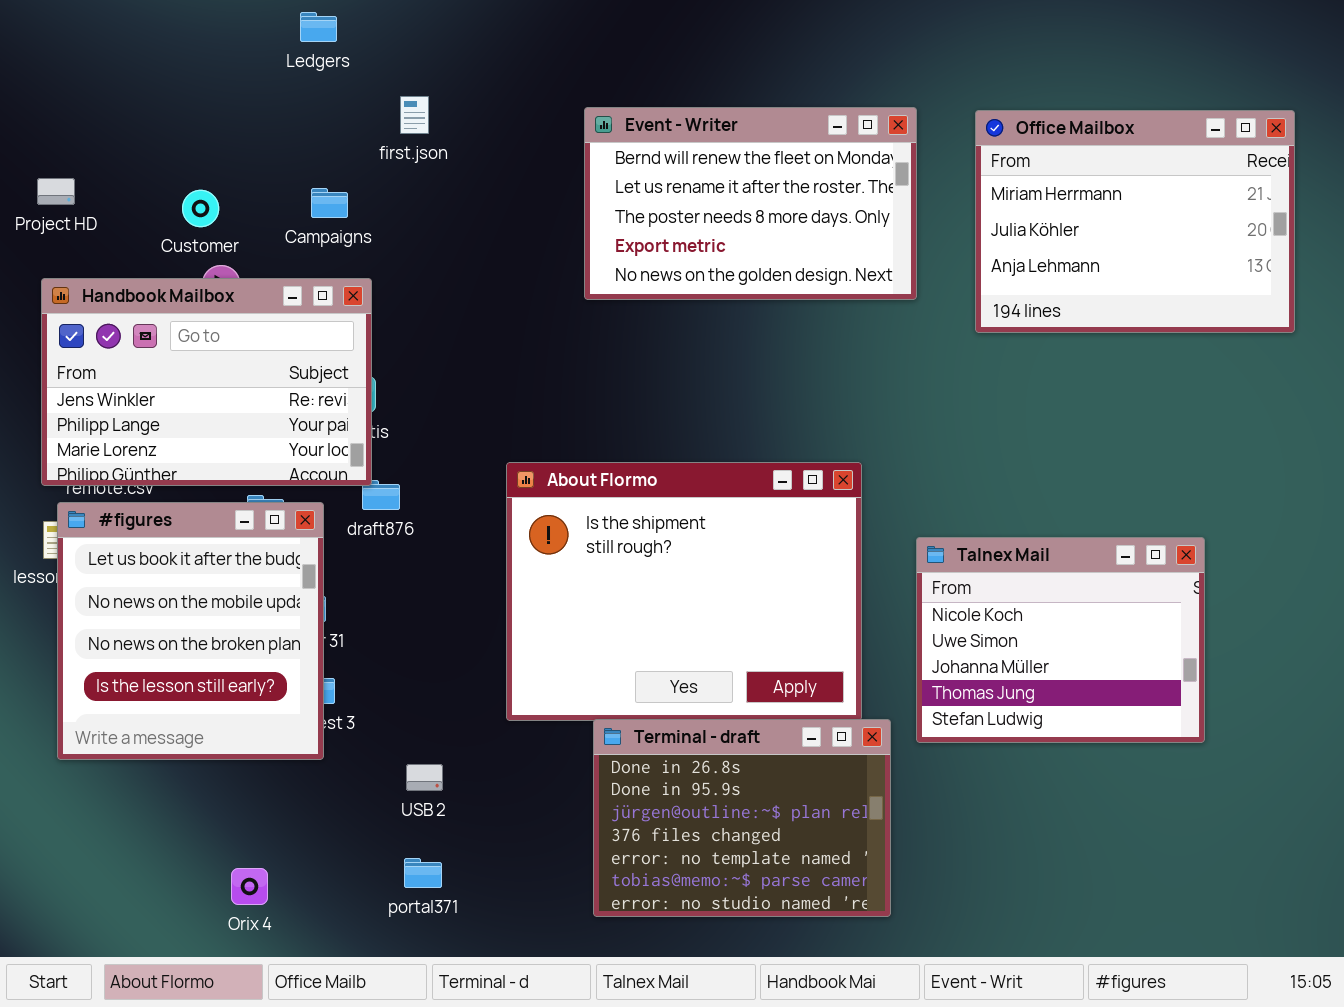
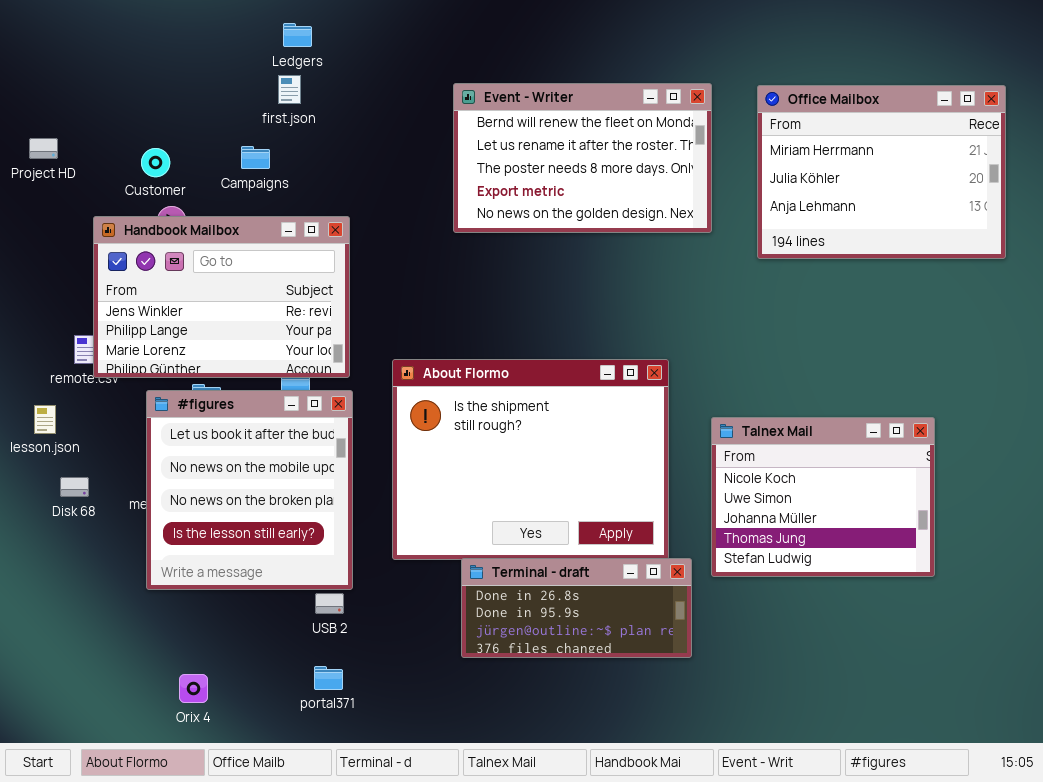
Ledgers: [300,12,337,42] -> [283,23,312,47], moved
first.json: [400,96,429,134] -> [278,75,301,104], moved
Handbook Mailbox: [41,278,372,486] -> [93,216,350,378], moved
#figures: [57,502,324,760] -> [146,390,353,590], moved
Terminal - draft: [593,719,891,917] -> [461,558,692,658], resized

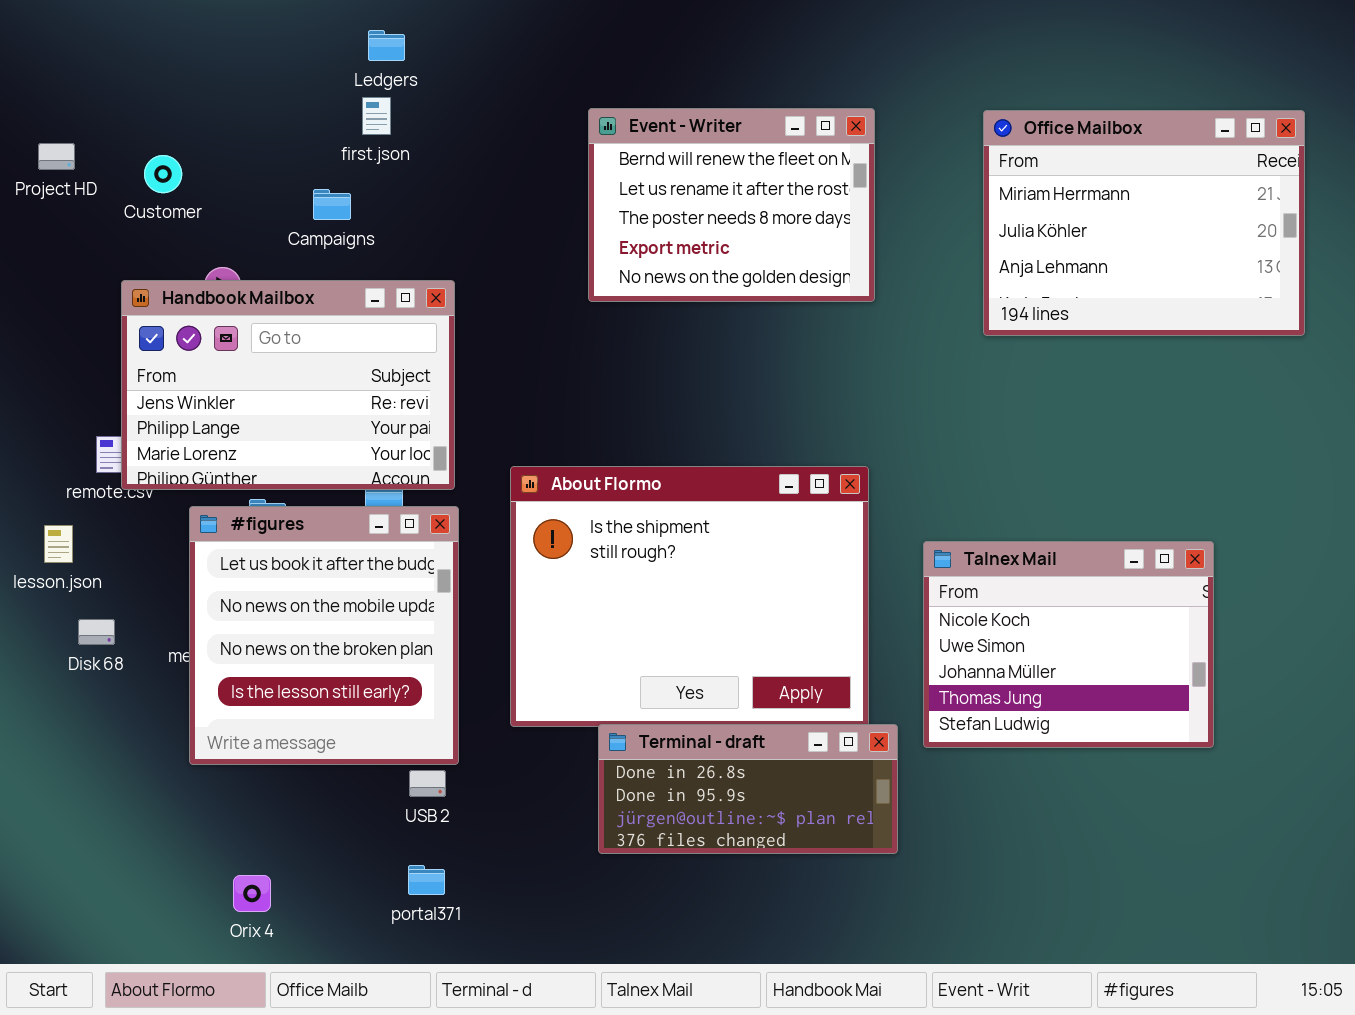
Event - Writer: [453,83,712,233] -> [588,108,875,302], resized
Project HD: [29,138,58,159] -> [38,143,75,170], moved
Customer: [141,148,170,177] -> [144,155,182,193], moved

